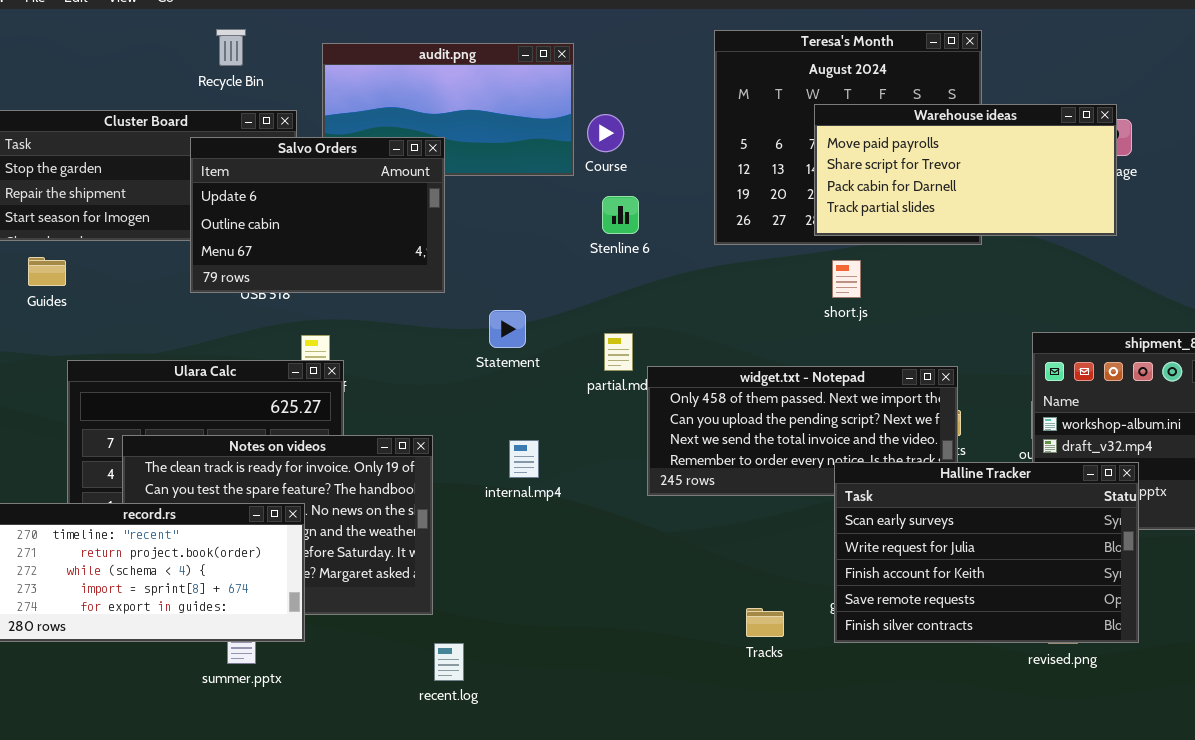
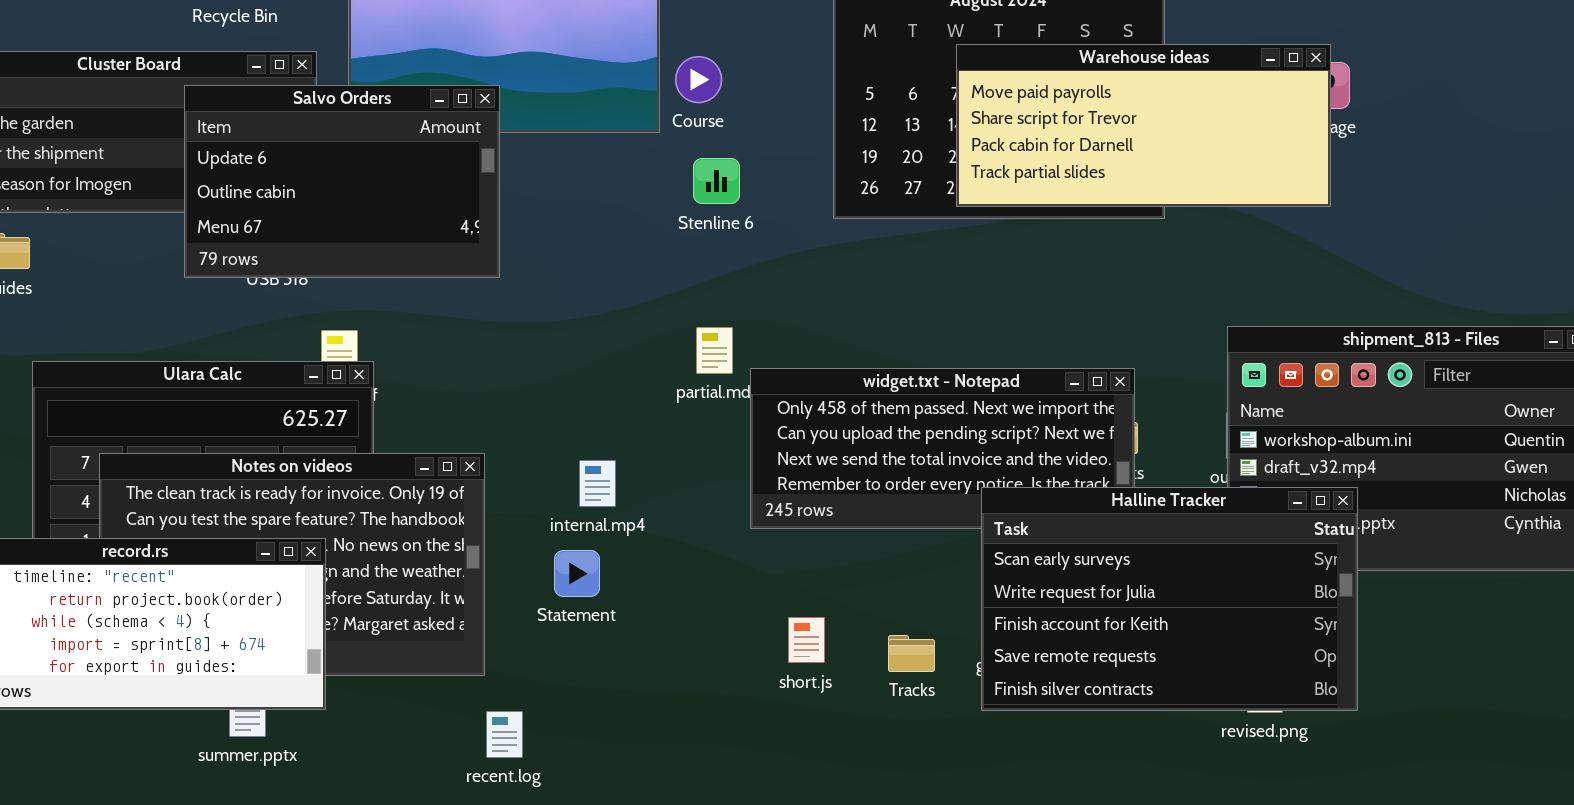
short.js: [832,260,861,298] -> [788,617,825,663], moved
Statement: [489,310,526,348] -> [554,550,600,597], moved
Tracks: [746,608,784,637] -> [888,635,935,672], moved

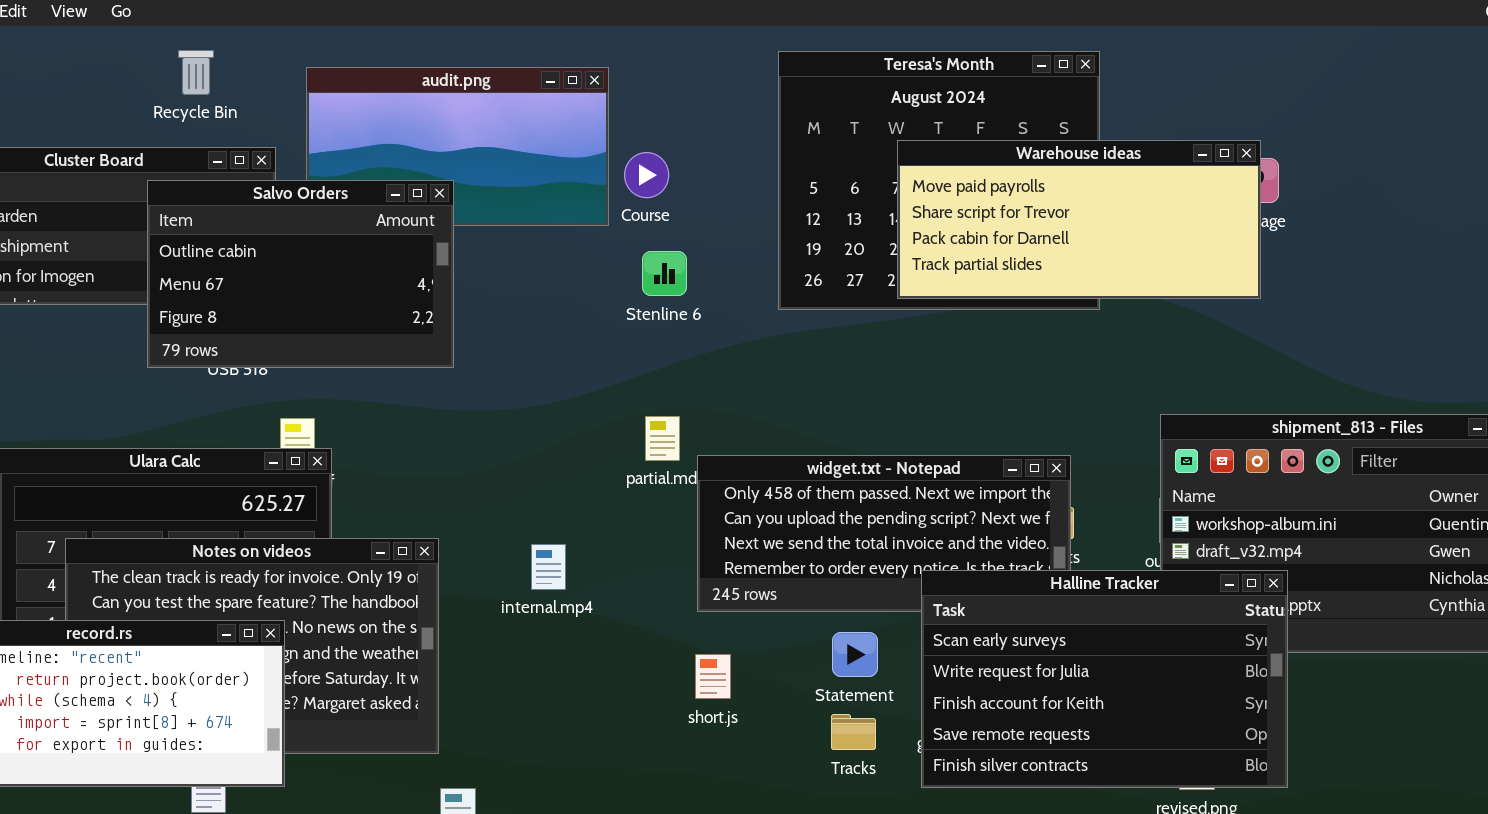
Salvo Orders: [184,85,500,278] -> [147,180,454,368], scrolled down 1 row
Statement: [554,550,600,597] -> [832,632,878,677], moved
short.js: [788,617,825,663] -> [695,654,731,699], moved

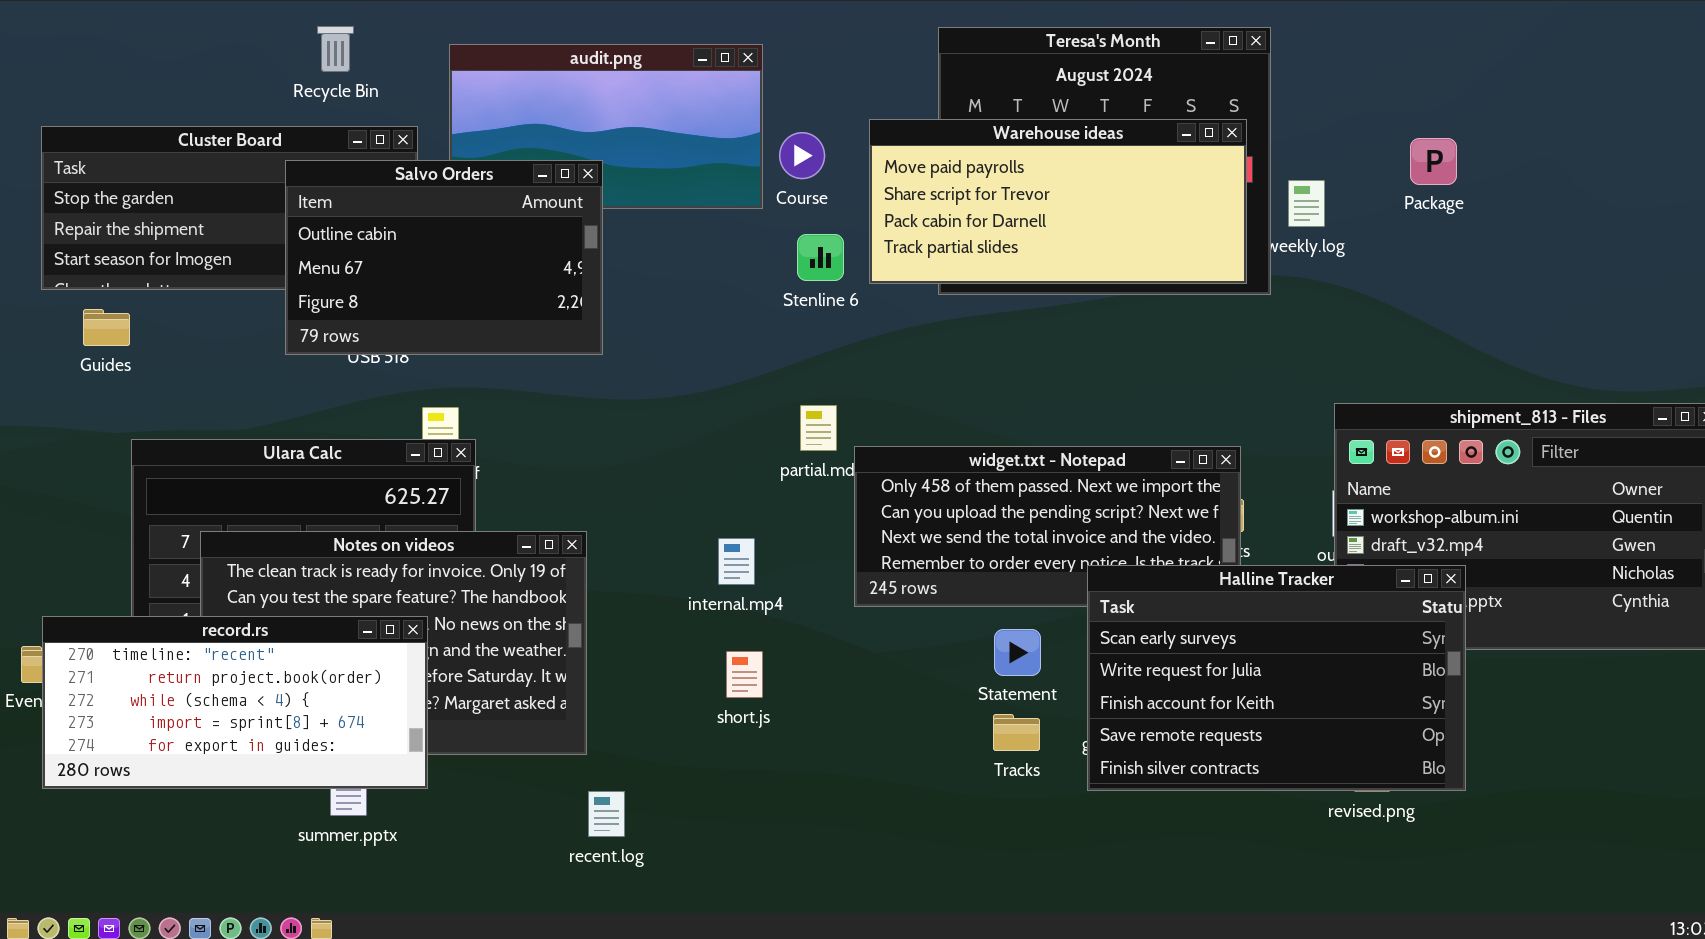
Warehouse ideas: [897,140,1261,299] -> [869,119,1247,284], moved
internal.mp4: [531,544,566,590] -> [718,538,755,585], moved
short.js: [695,654,731,699] -> [726,651,763,698], moved

